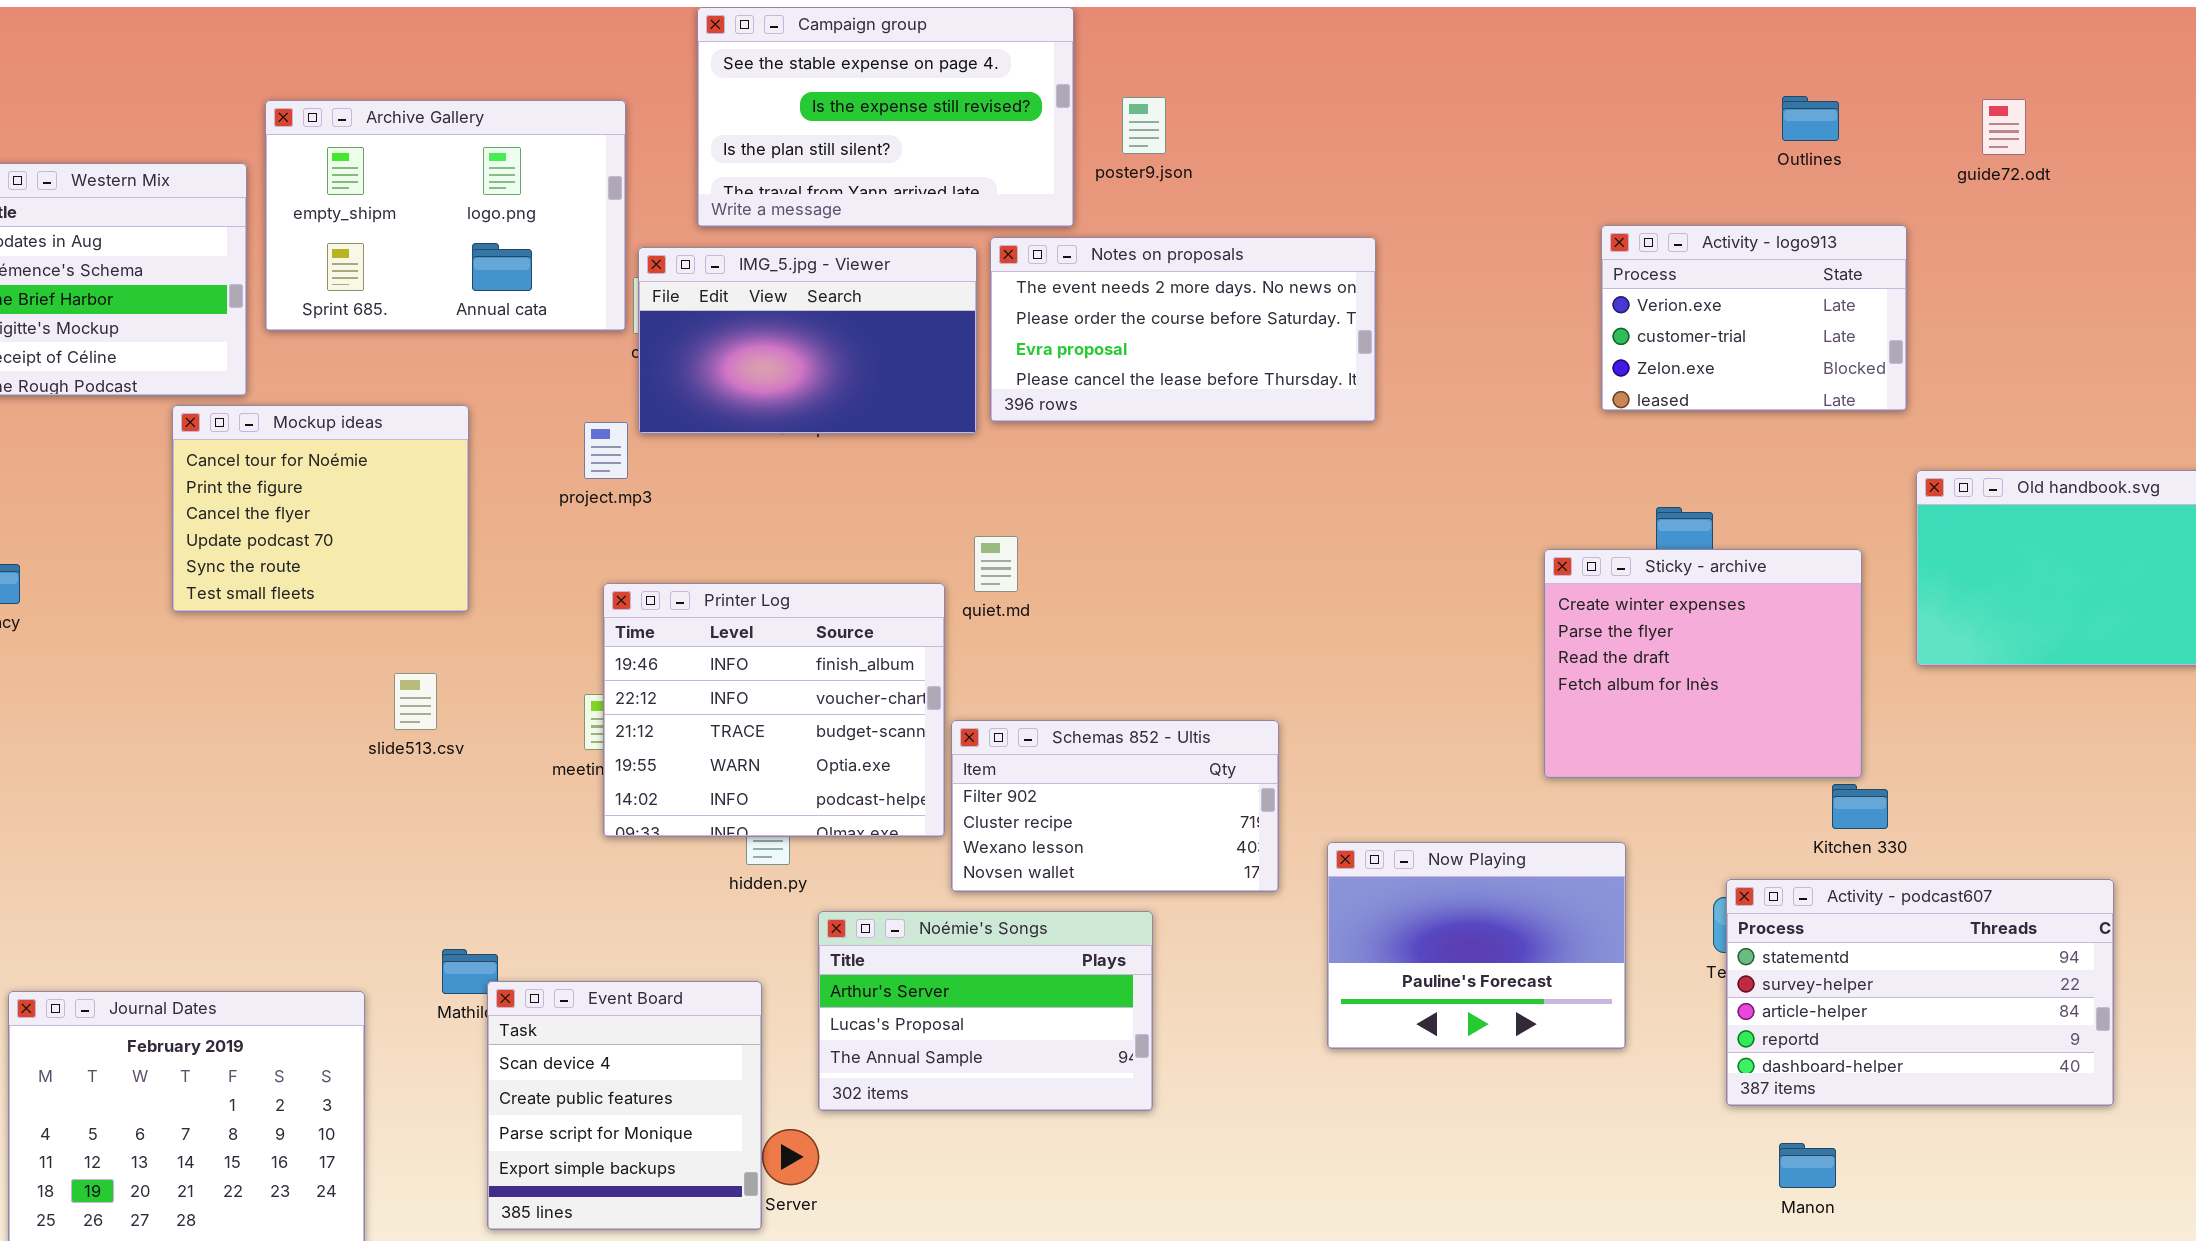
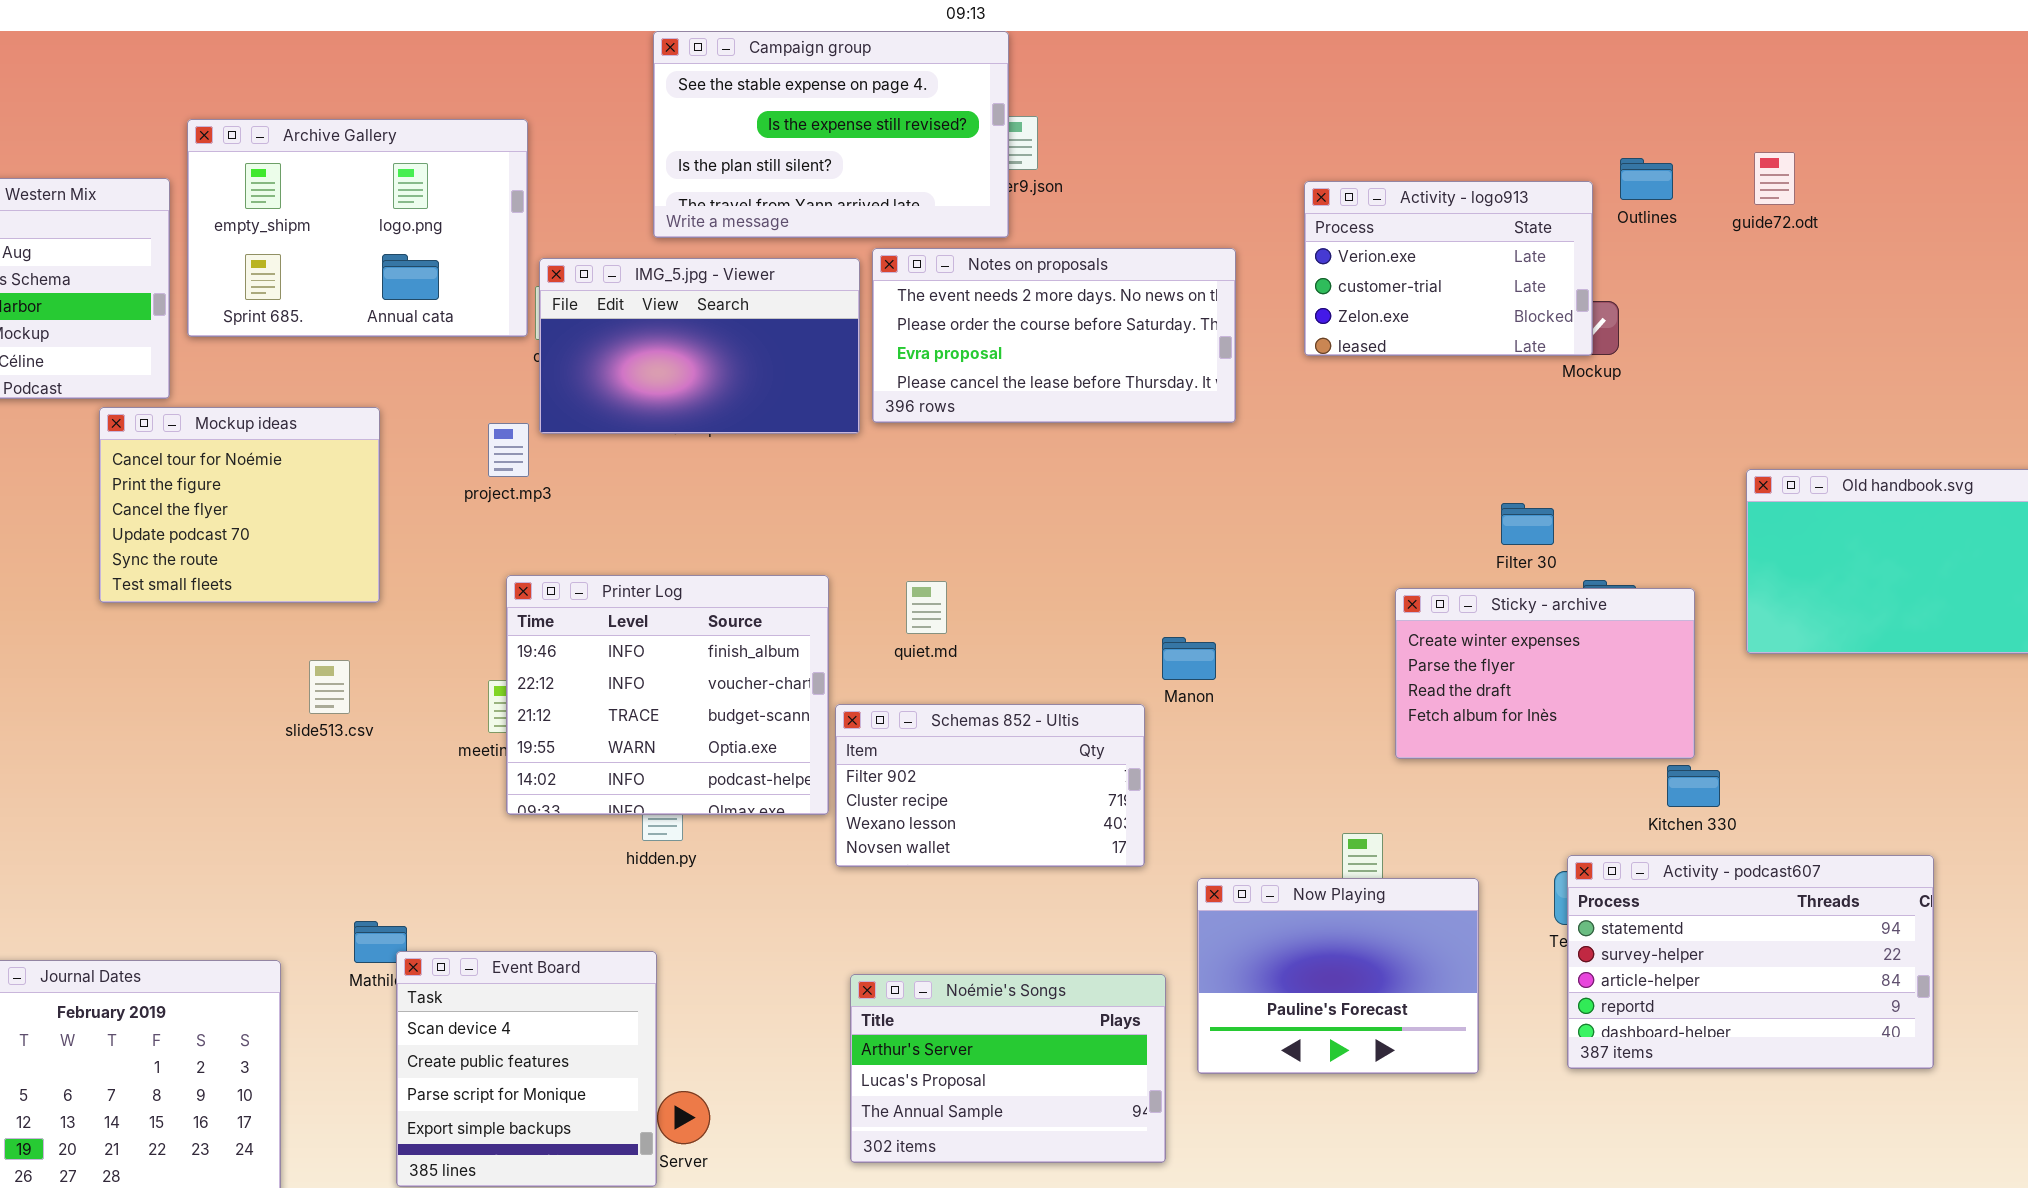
Campaign group: [697,7,1074,227] -> [653,31,1009,238], moved
Outlines: [1782,96,1839,141] -> [1620,158,1673,200], moved
guide72.odt: [1982,99,2026,155] -> [1754,152,1795,205], moved
Activity - logo913: [1601,225,1907,411] -> [1304,181,1593,356], moved
quiet.md: [974,536,1018,592] -> [906,581,947,634], moved
Sticky - archive: [1544,549,1862,778] -> [1395,588,1695,759], resized
Now Playing: [1327,842,1626,1049] -> [1197,878,1479,1074], moved
Noémie's Songs: [818,911,1153,1111] -> [850,974,1166,1163], moved
Manon: [1779,1143,1836,1188] -> [1162,637,1216,680], moved

